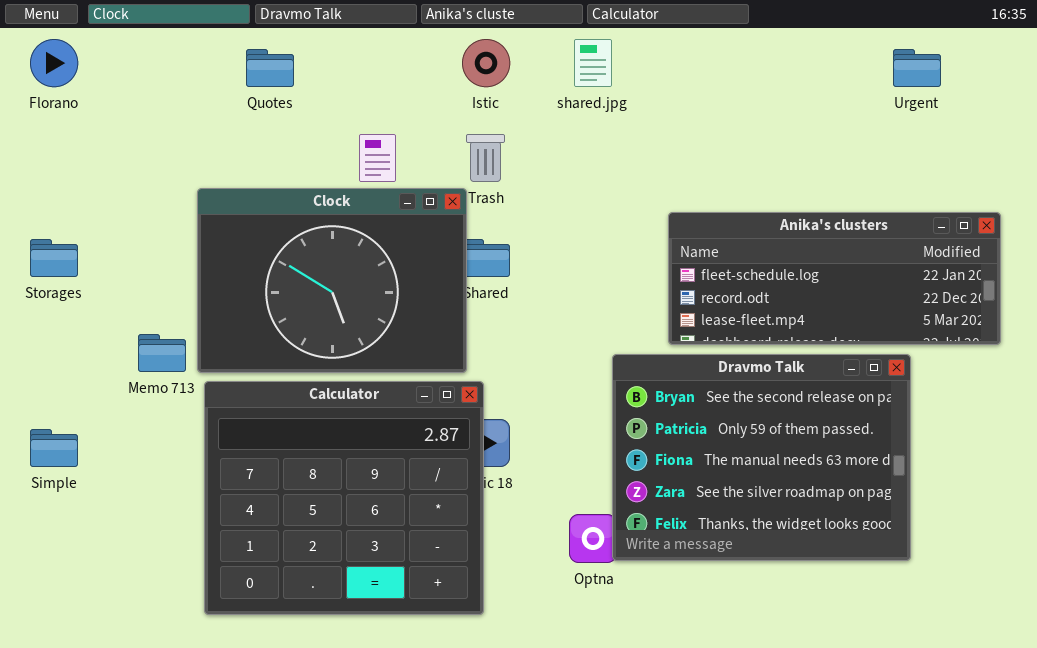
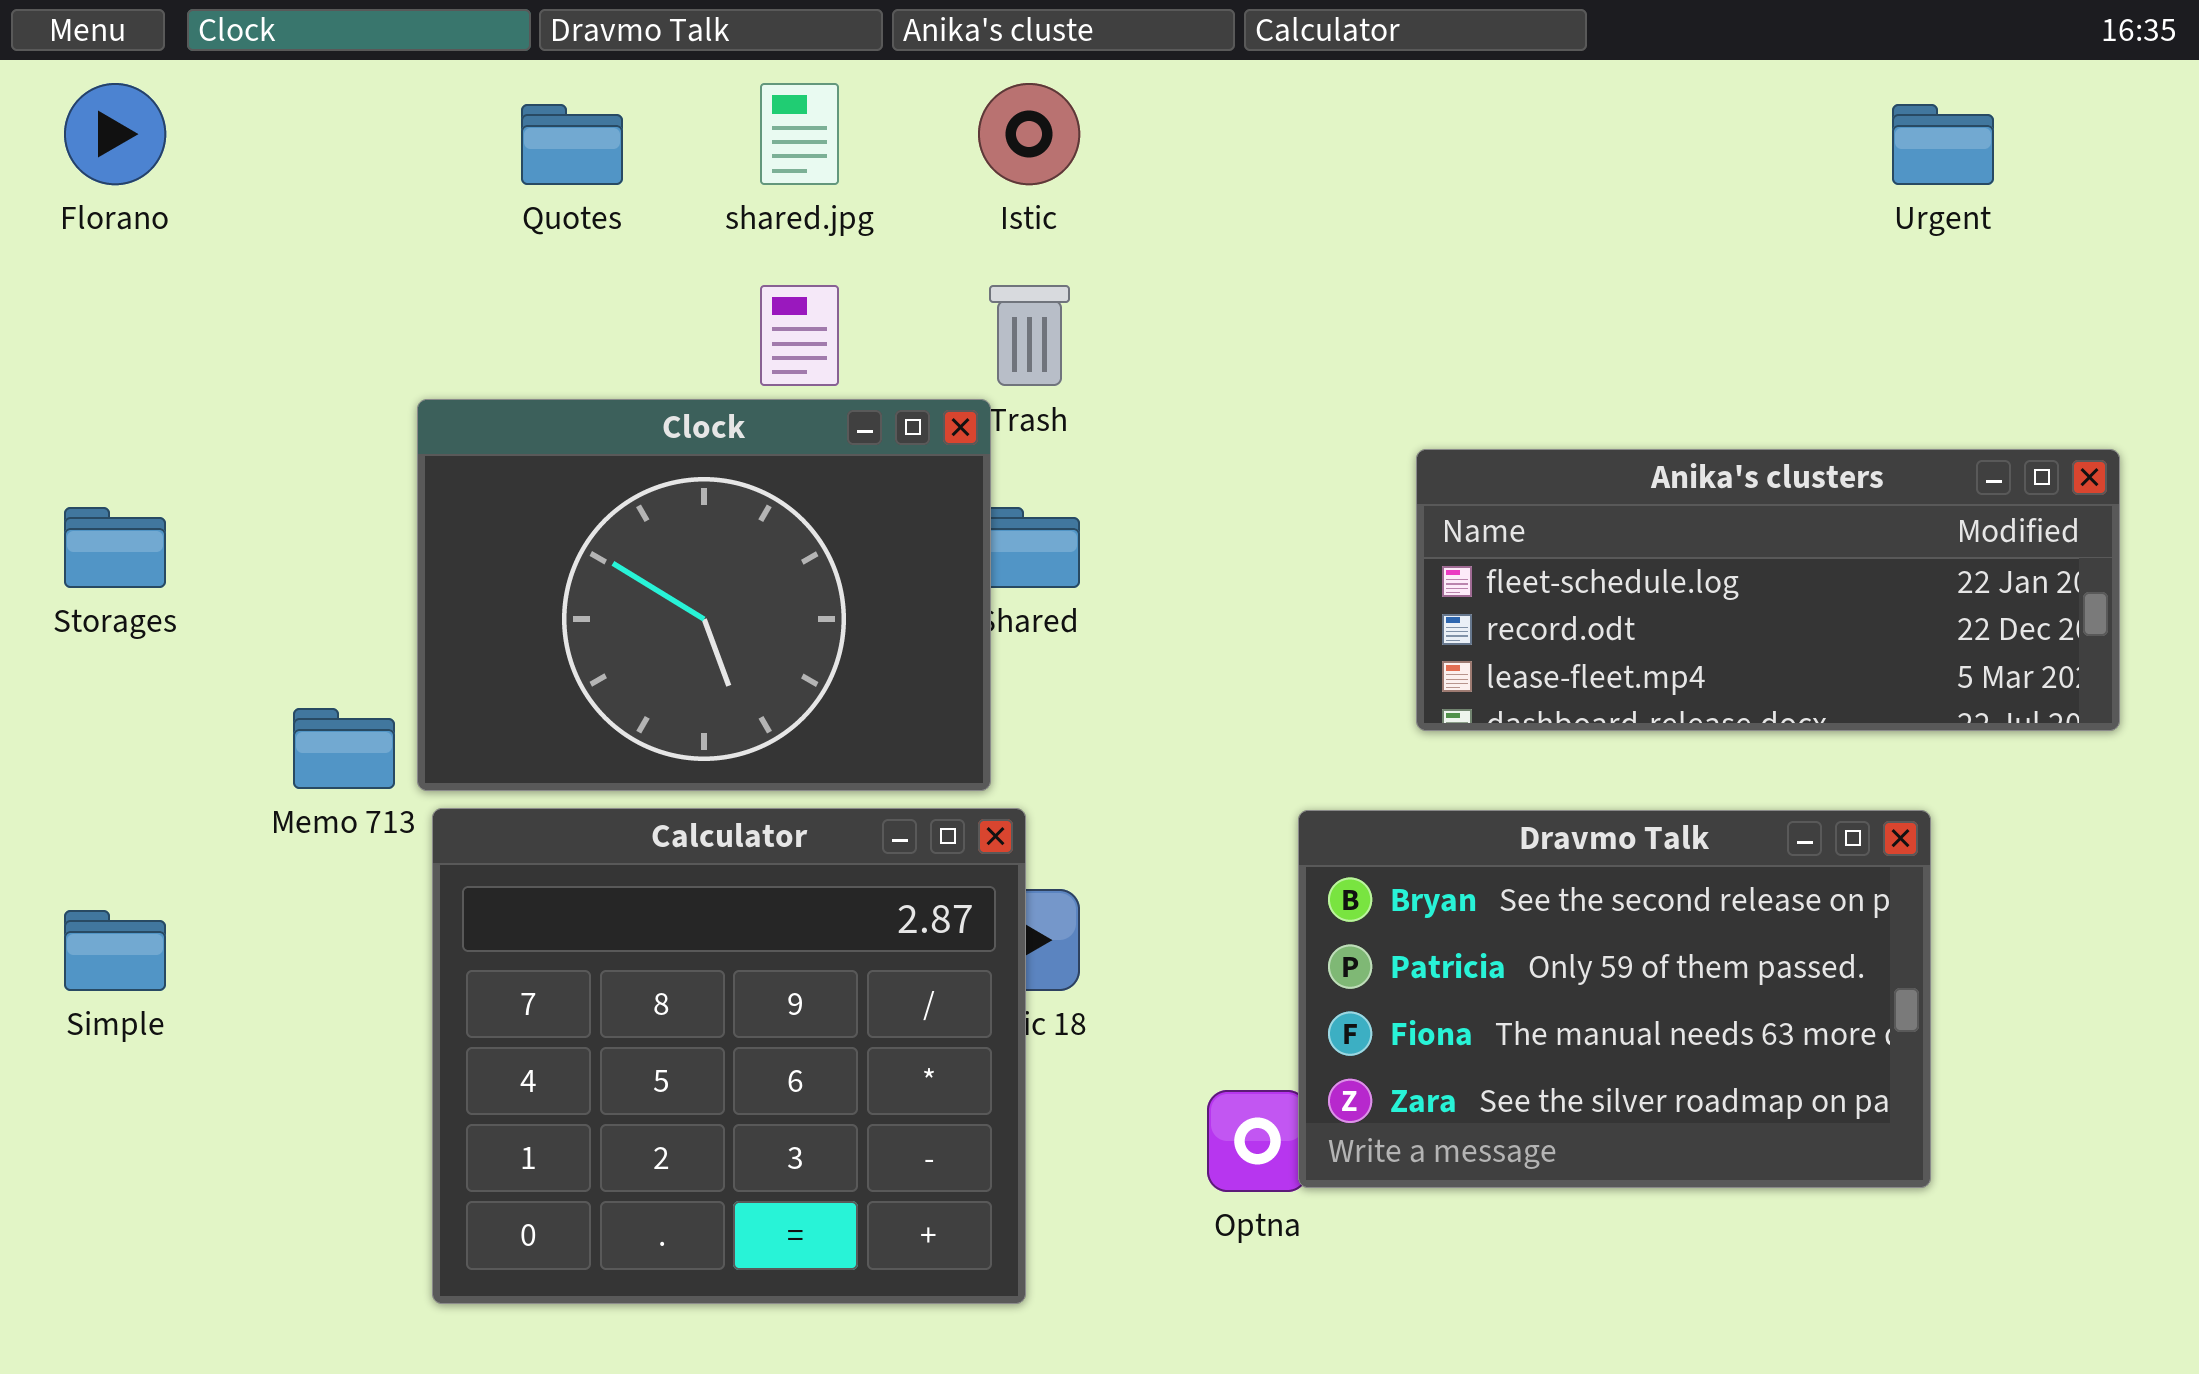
shared.jpg: [574,39,612,87] -> [760,83,839,185], moved
Dravmo Talk: [612,354,911,561] -> [1298,810,1931,1188], resized

